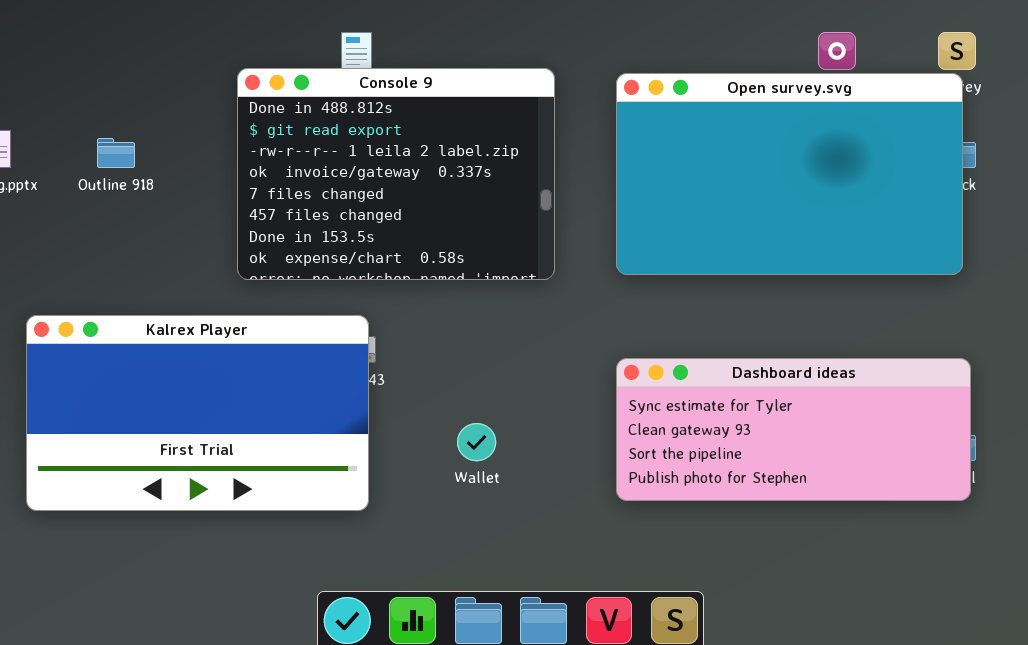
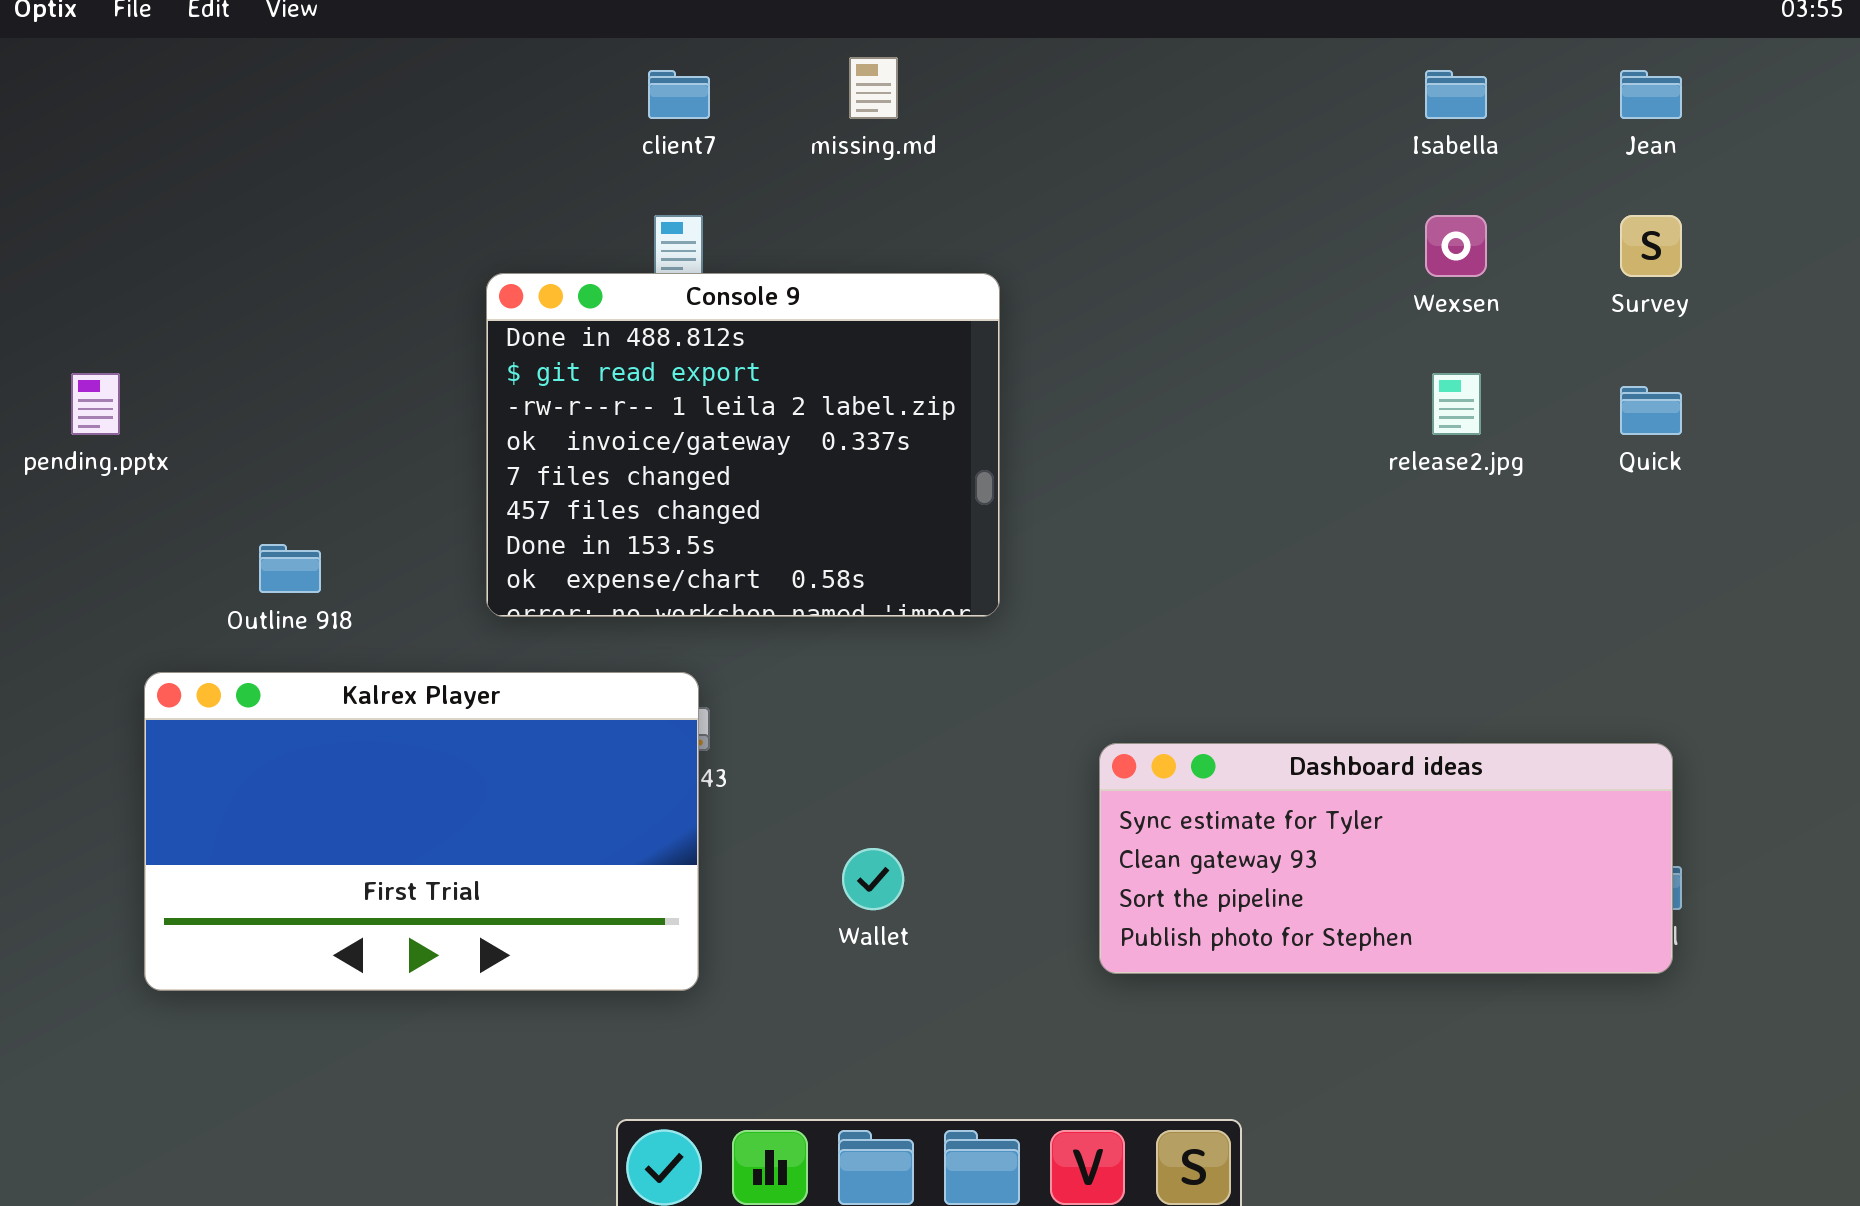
Open survey.svg: [616,73,963,275] -> none, closed
Outline 918: [97,138,135,168] -> [259,544,321,593], moved

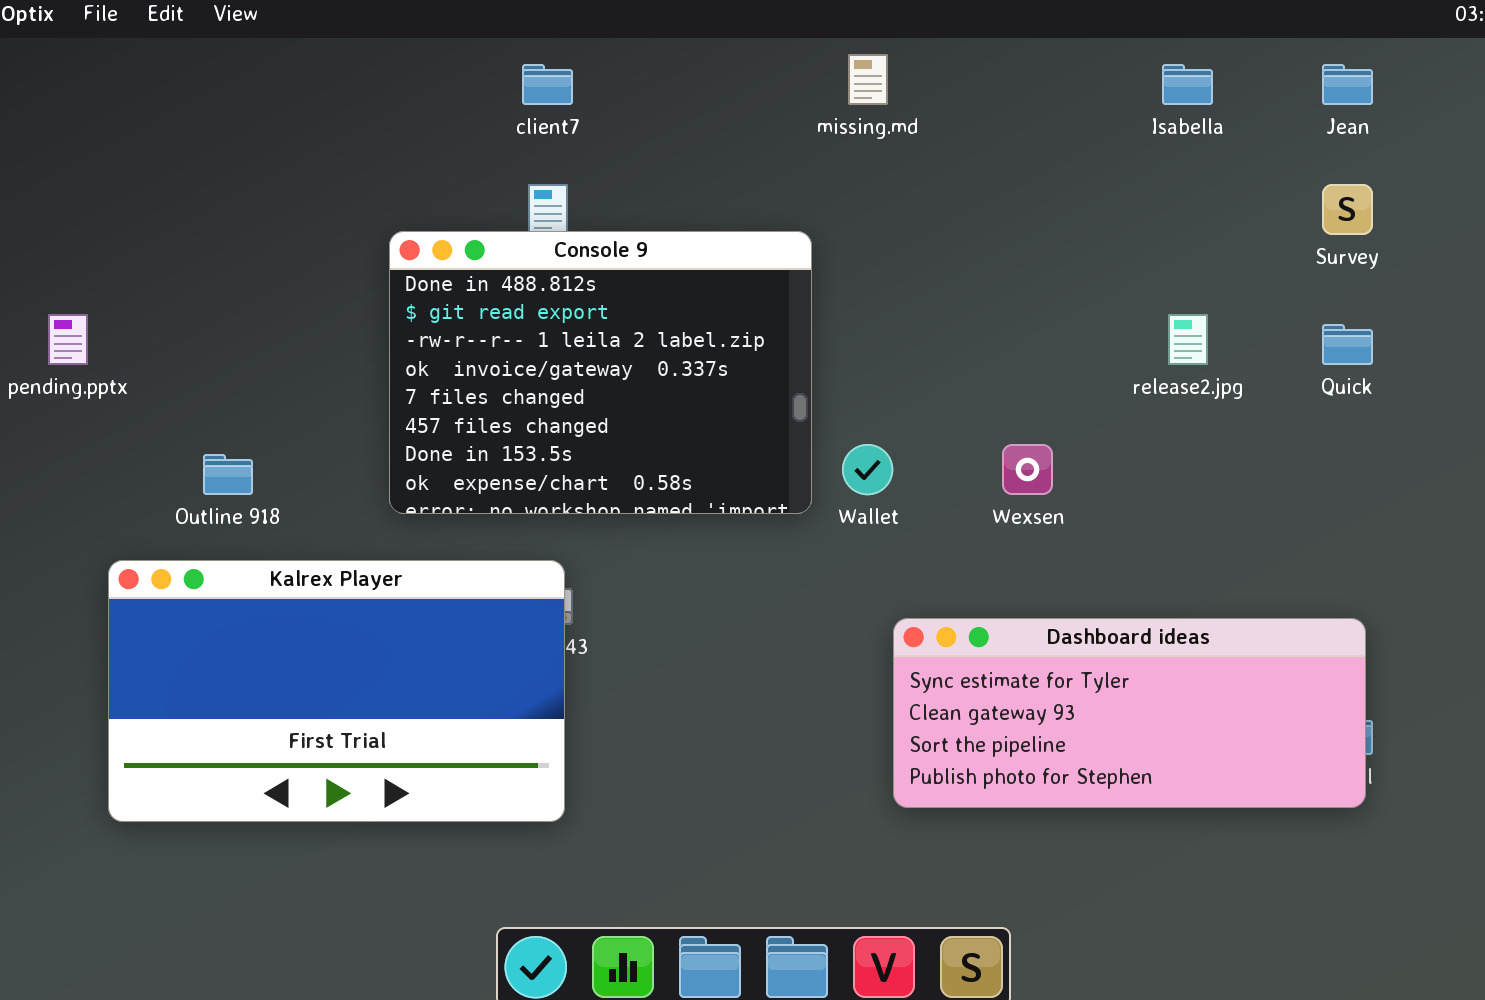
missing.md: [849,57,898,119] -> [848,54,888,105], moved
Wexsen: [1425,215,1487,277] -> [1002,444,1053,495], moved
Wallet: [842,848,904,910] -> [842,444,893,495], moved

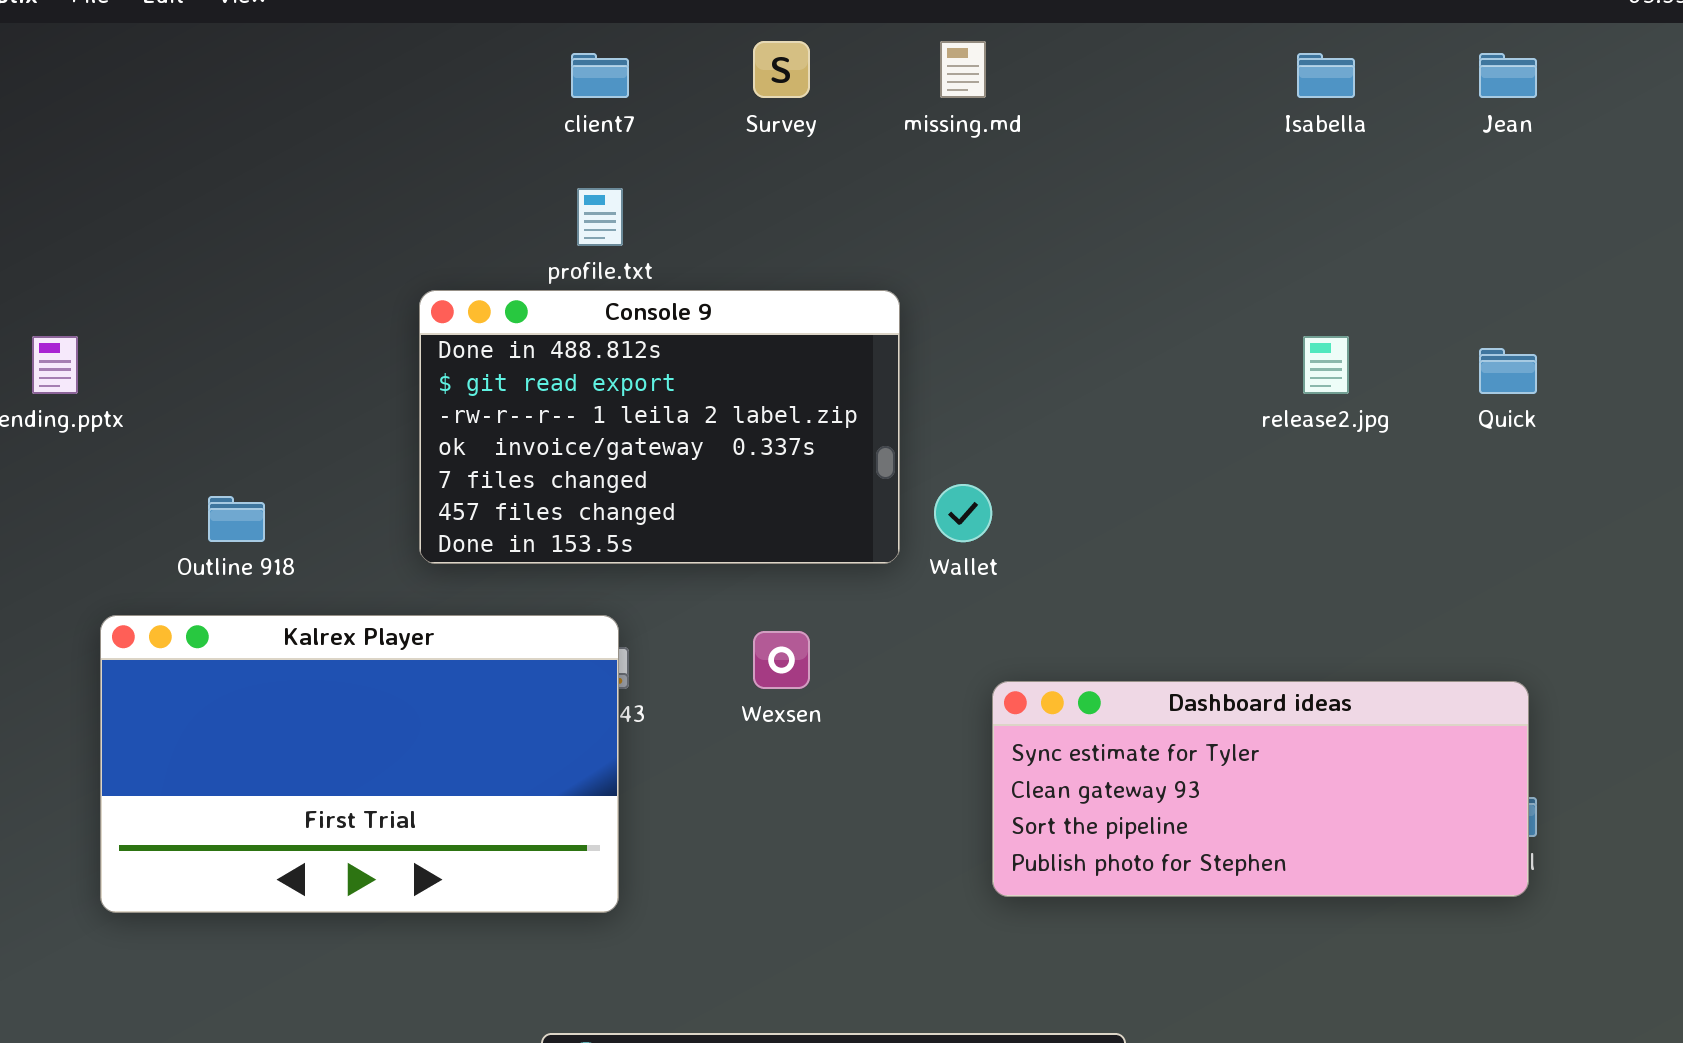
Survey: [1322,184,1373,235] -> [753,41,810,98], moved
Console 9: [389,231,812,514] -> [419,290,900,564], resized
Wexsen: [1002,444,1053,495] -> [753,631,810,689], moved

